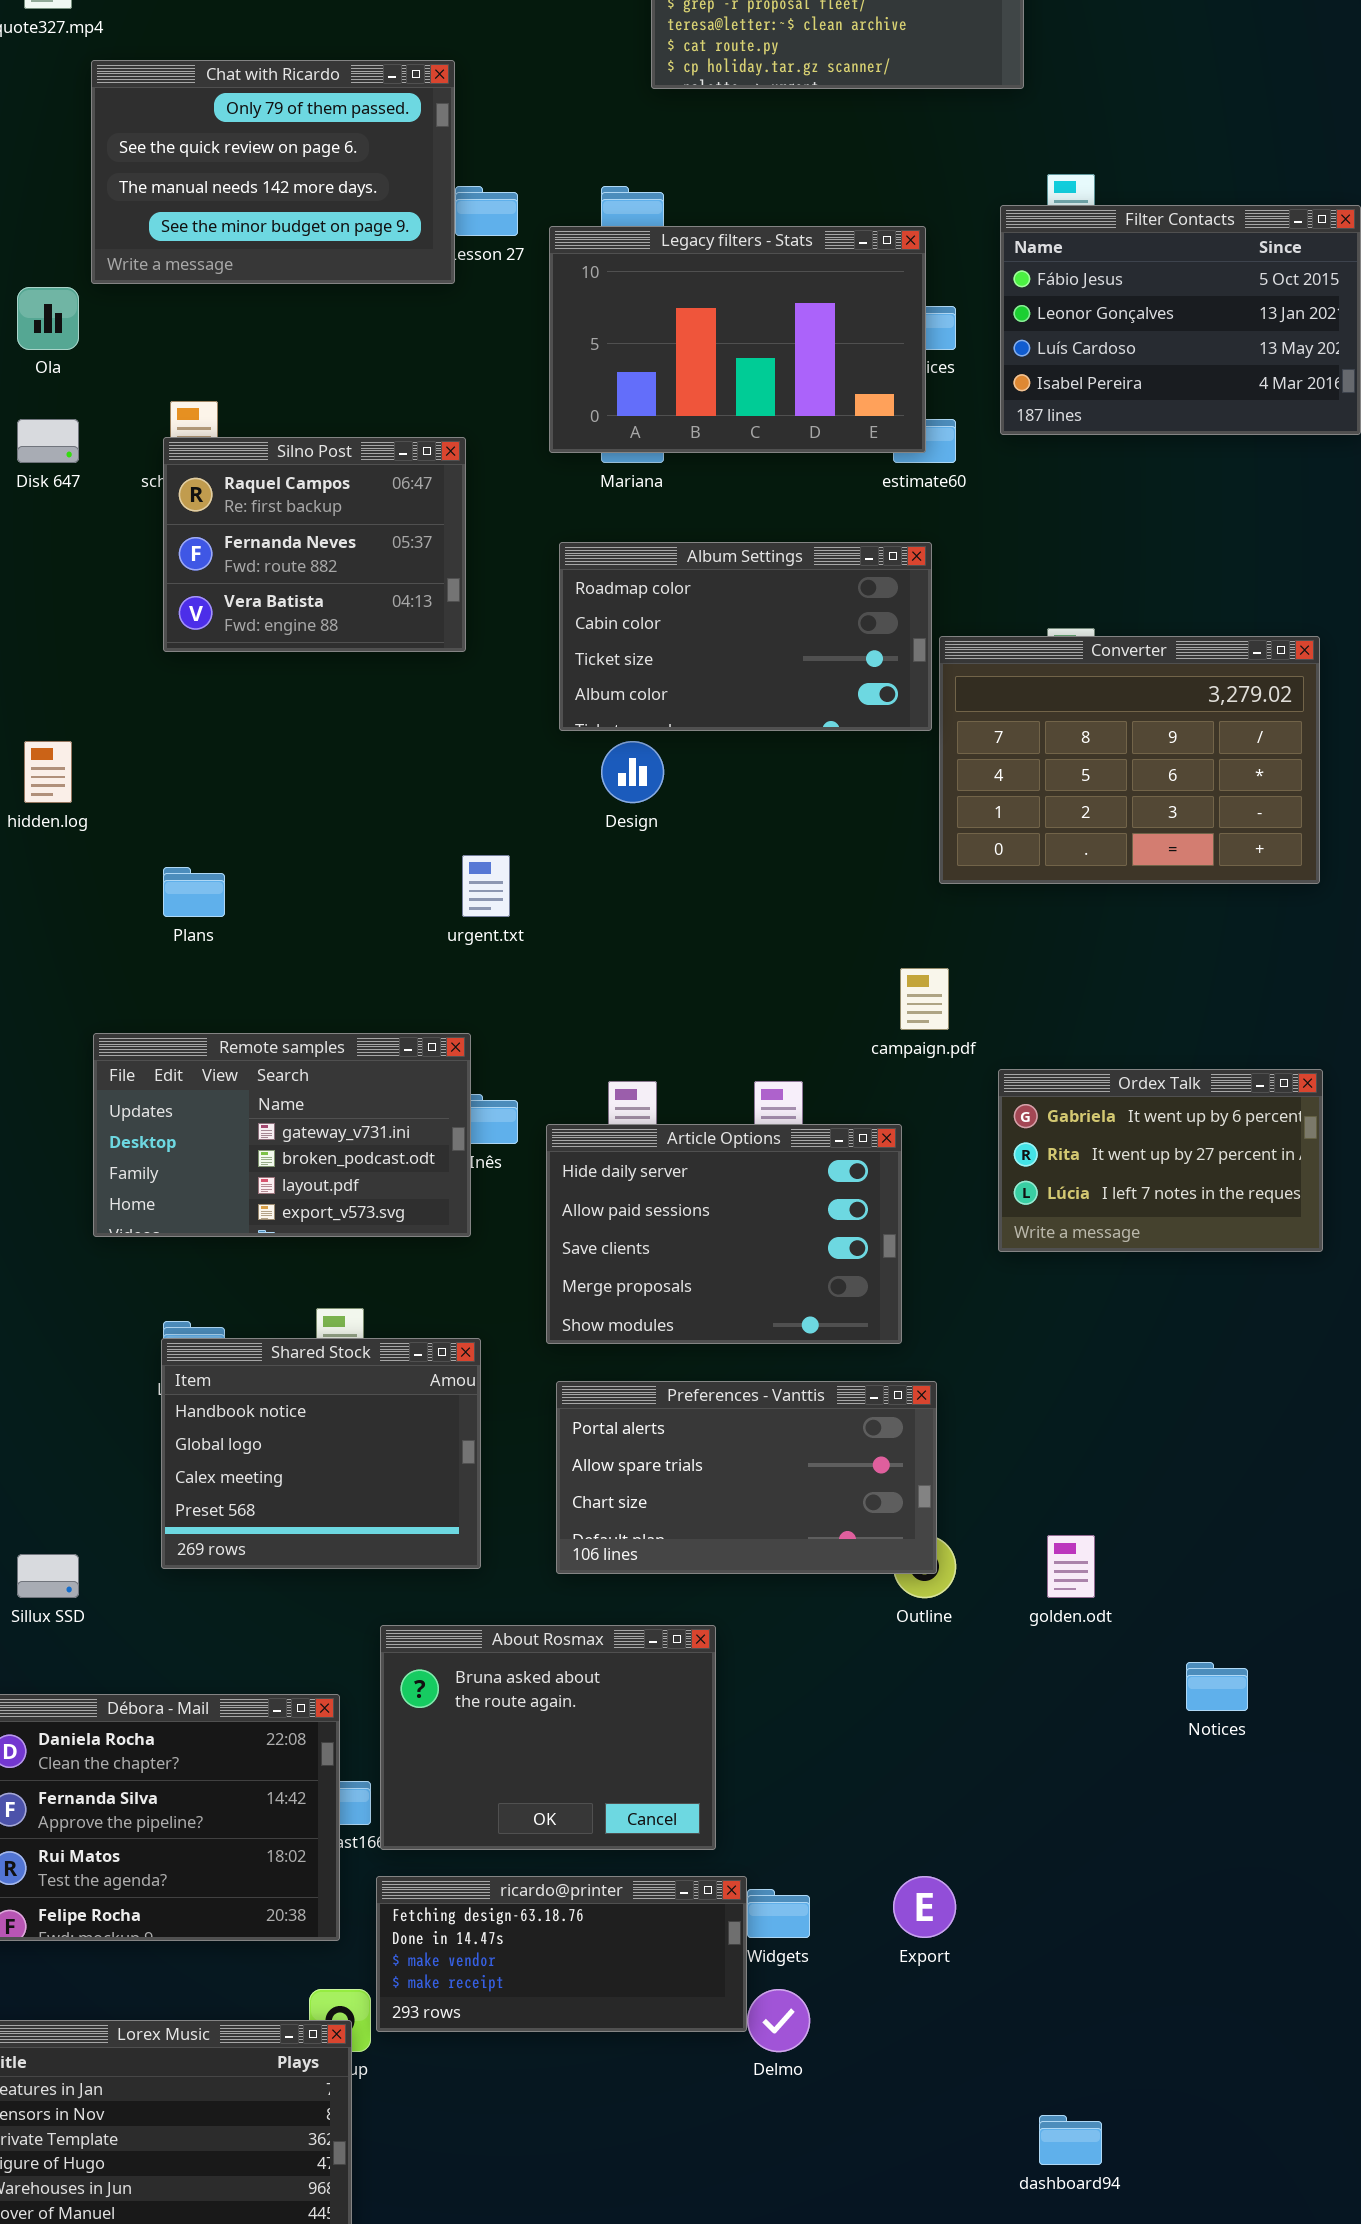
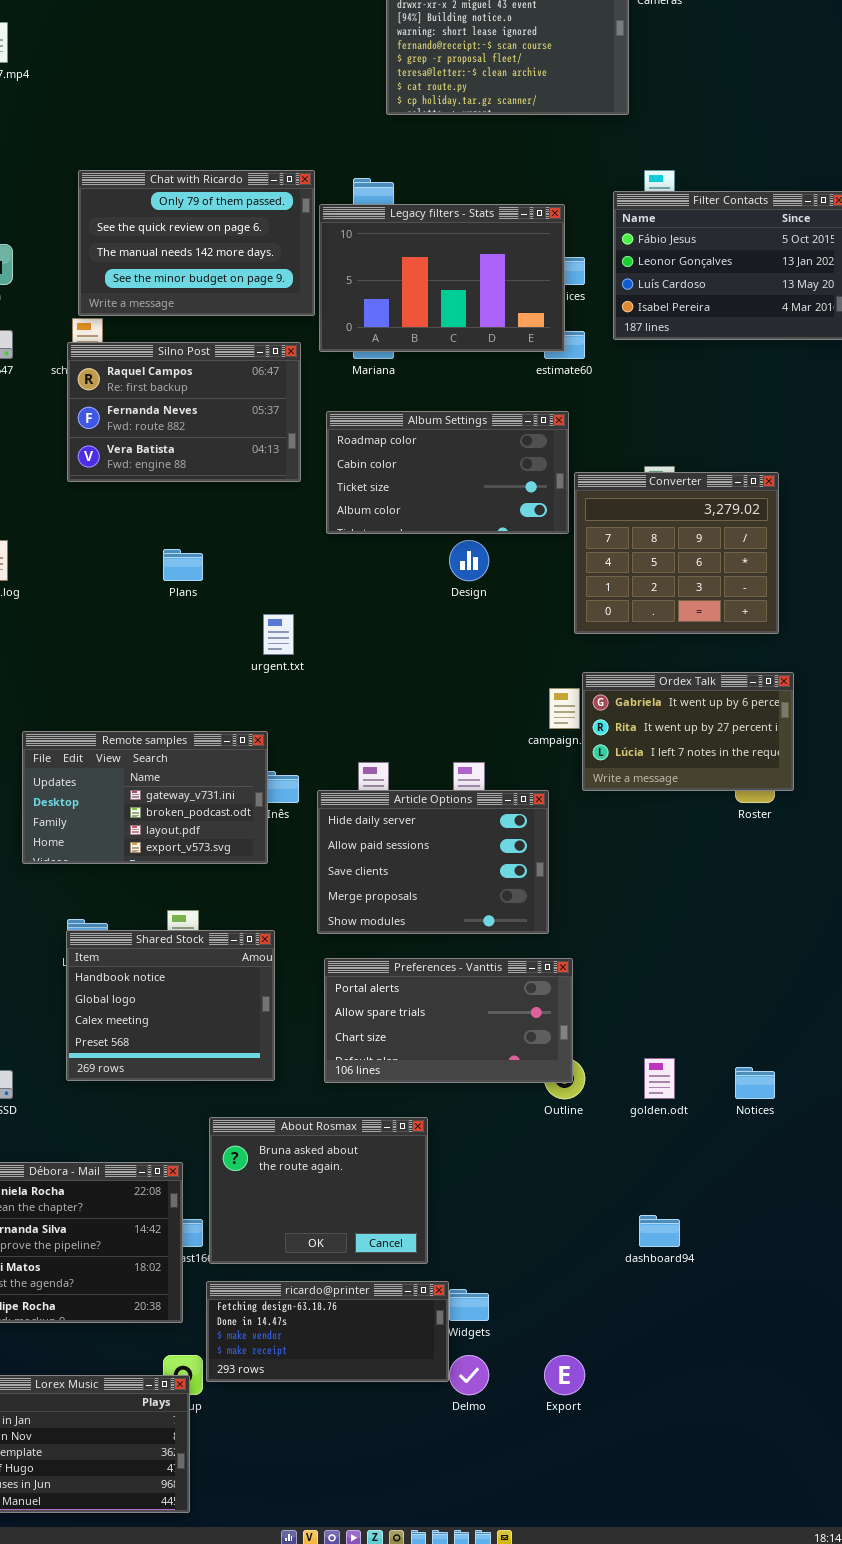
Chat with Ricardo: [91,60,455,284] -> [78,170,315,316], moved
Silno Post: [163,437,466,652] -> [67,342,301,482], resized
Converter: [939,636,1320,884] -> [574,472,779,634], resized
Design: [601,741,664,803] -> [449,540,489,581], moved
Plans: [163,867,225,917] -> [163,549,203,581], moved
Ordex Talk: [998,1069,1323,1252] -> [582,672,794,791], moved
Notices: [1186,1662,1248,1711] -> [735,1067,775,1099], moved
Export: [893,1876,956,1938] -> [544,1355,585,1395], moved
dashboard94: [1039,2115,1102,2165] -> [639,1215,680,1247], moved

